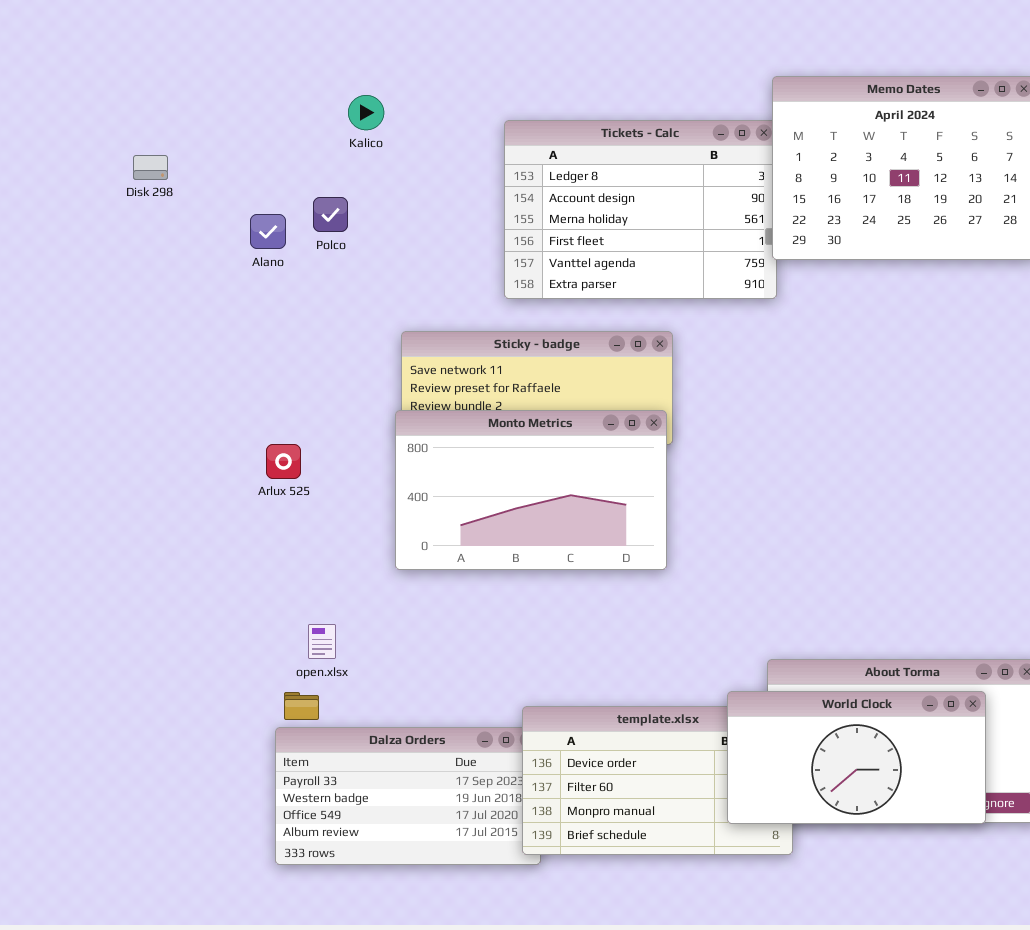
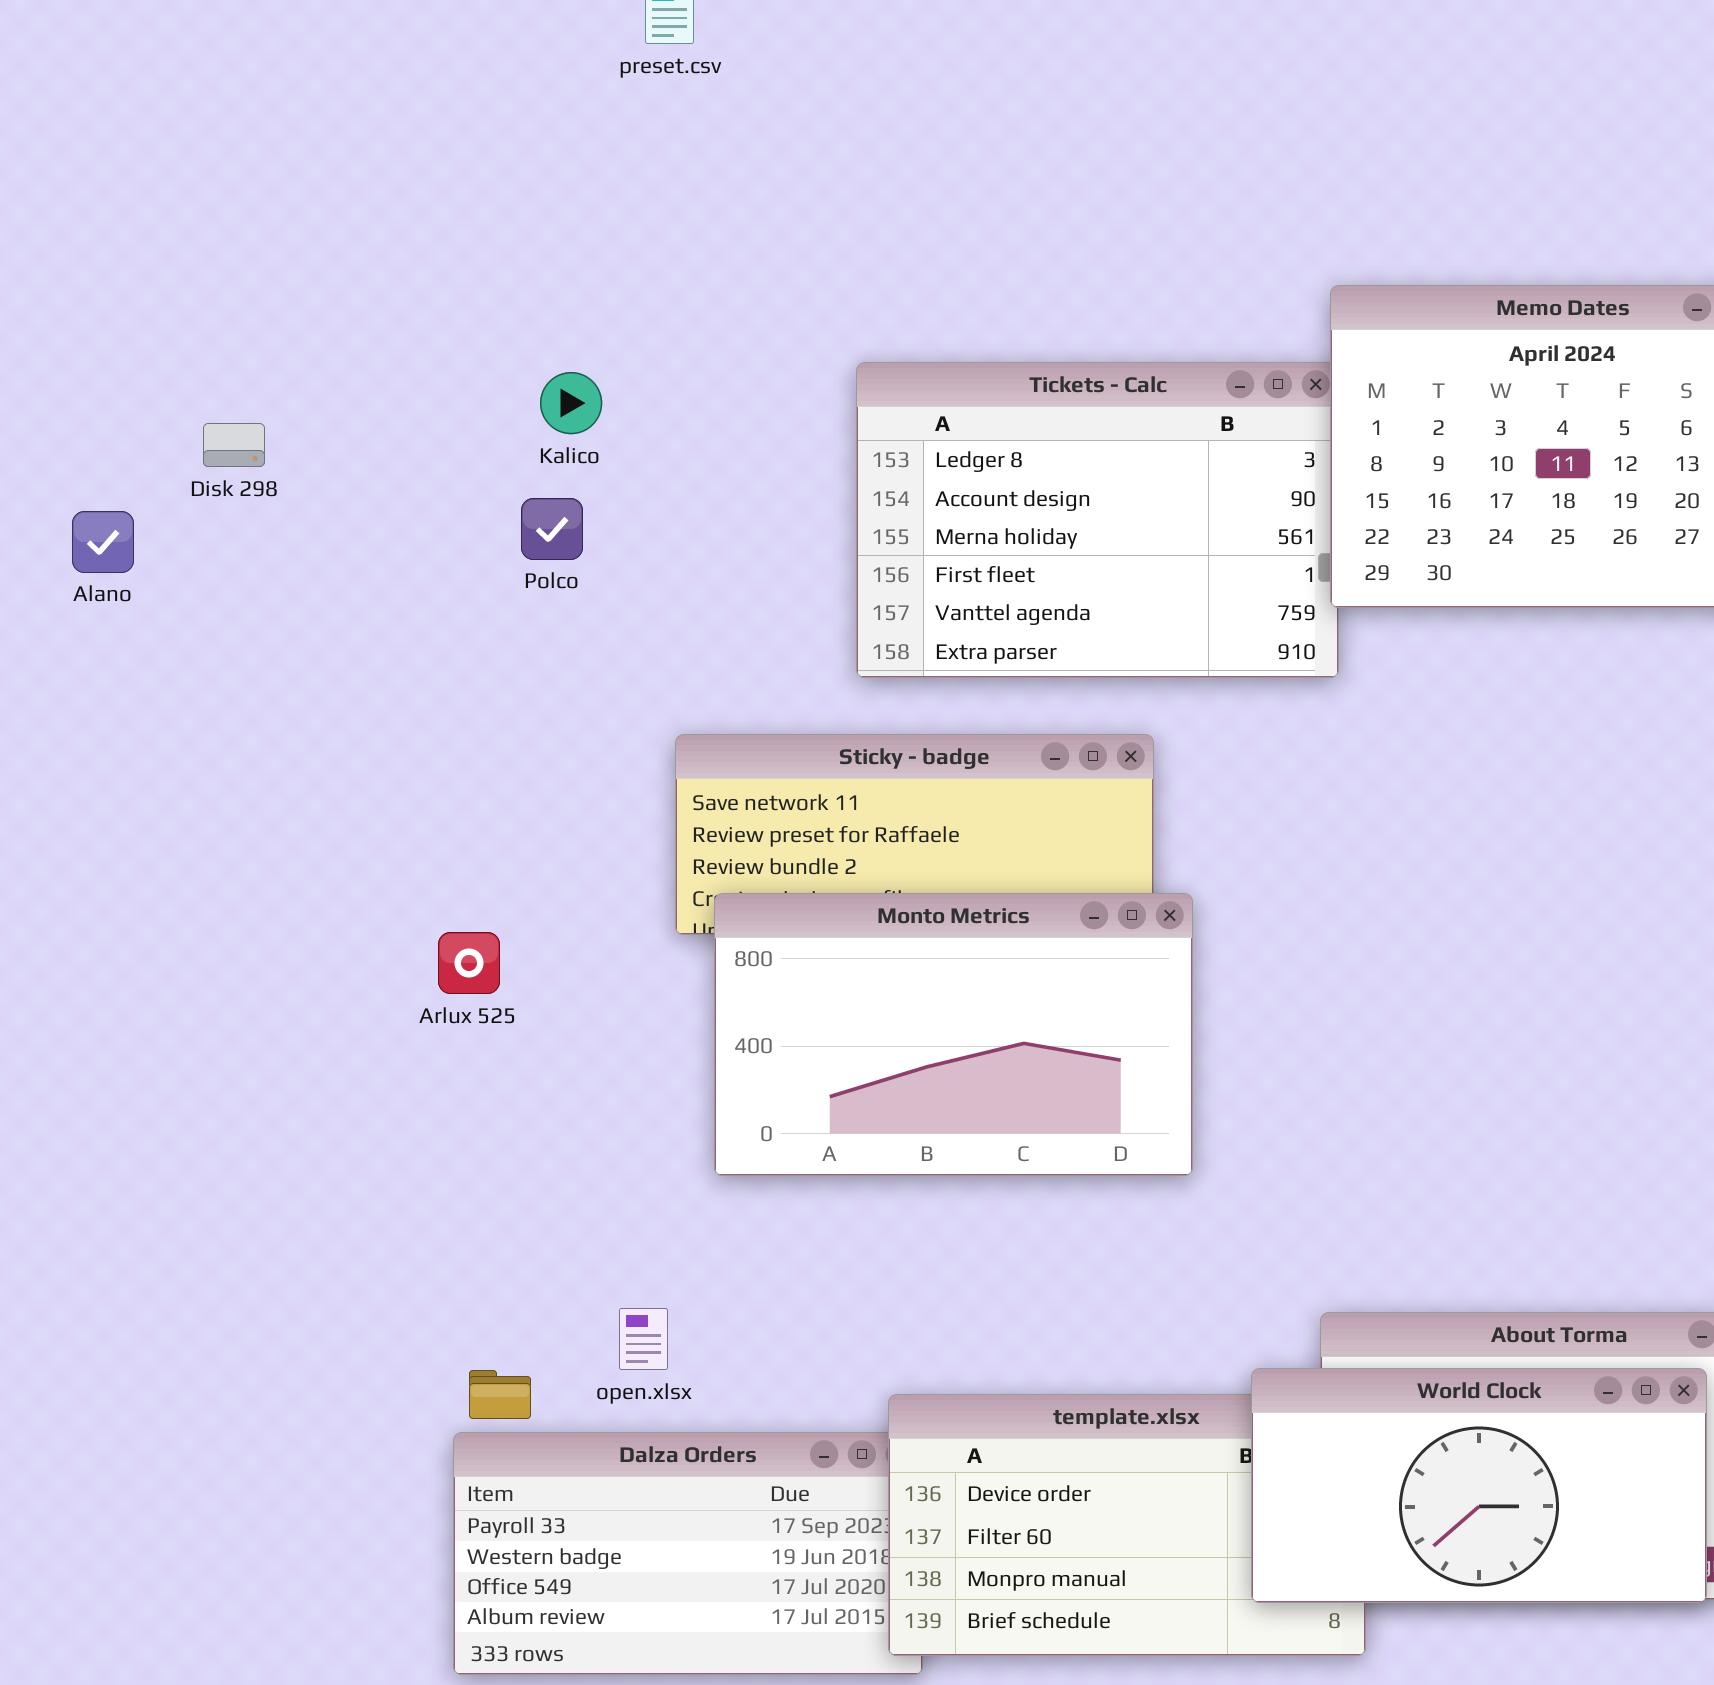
Kalico: [348,95,384,130] -> [540,372,602,434], moved
Alano: [250,214,286,249] -> [72,511,134,573], moved
Monto Metrics: [395,410,667,570] -> [714,893,1193,1176], moved
open.xlsx: [308,624,336,659] -> [619,1308,668,1370], moved

